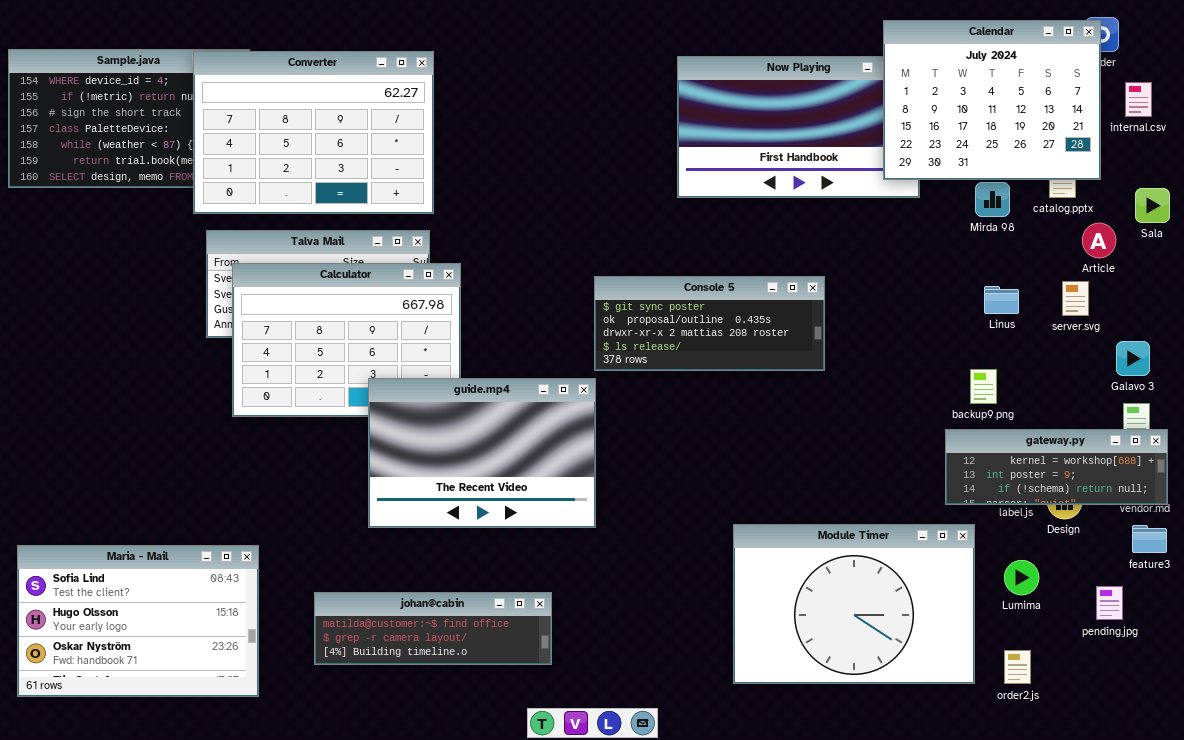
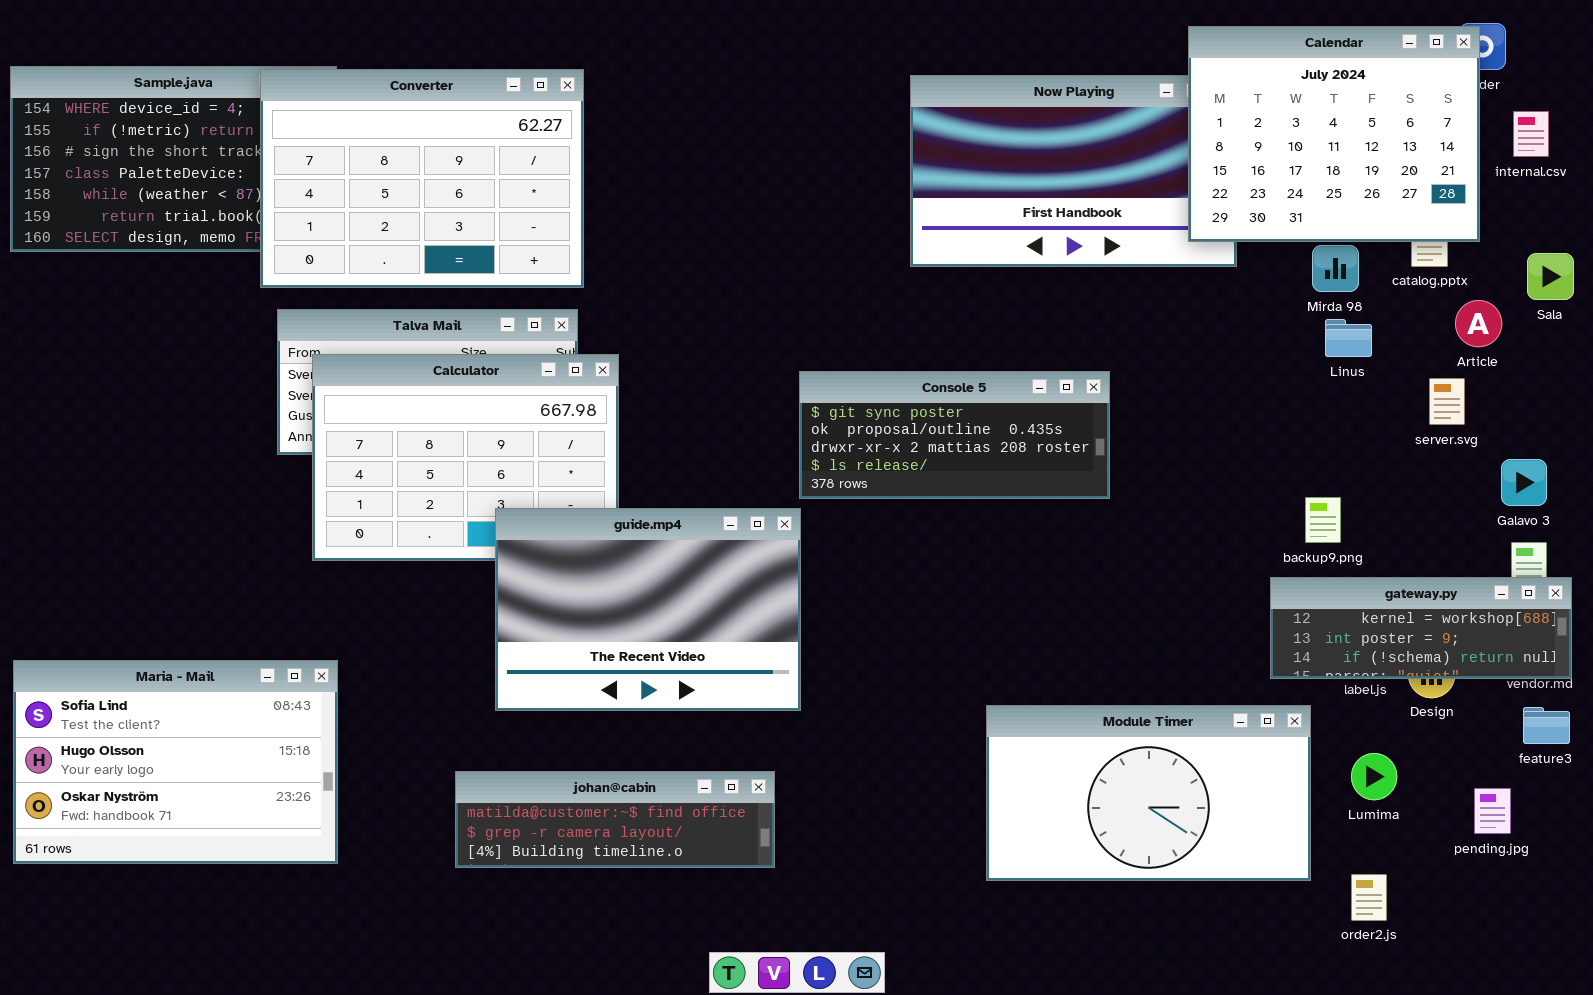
Linus: [984,286,1019,314] -> [1325,319,1372,357], moved
Module Timer: [733,524,975,684] -> [986,705,1311,881], resized
Maria - Mail: [17,545,259,697] -> [13,660,338,864], moved
johan@cabin: [314,592,552,665] -> [455,771,775,868], moved

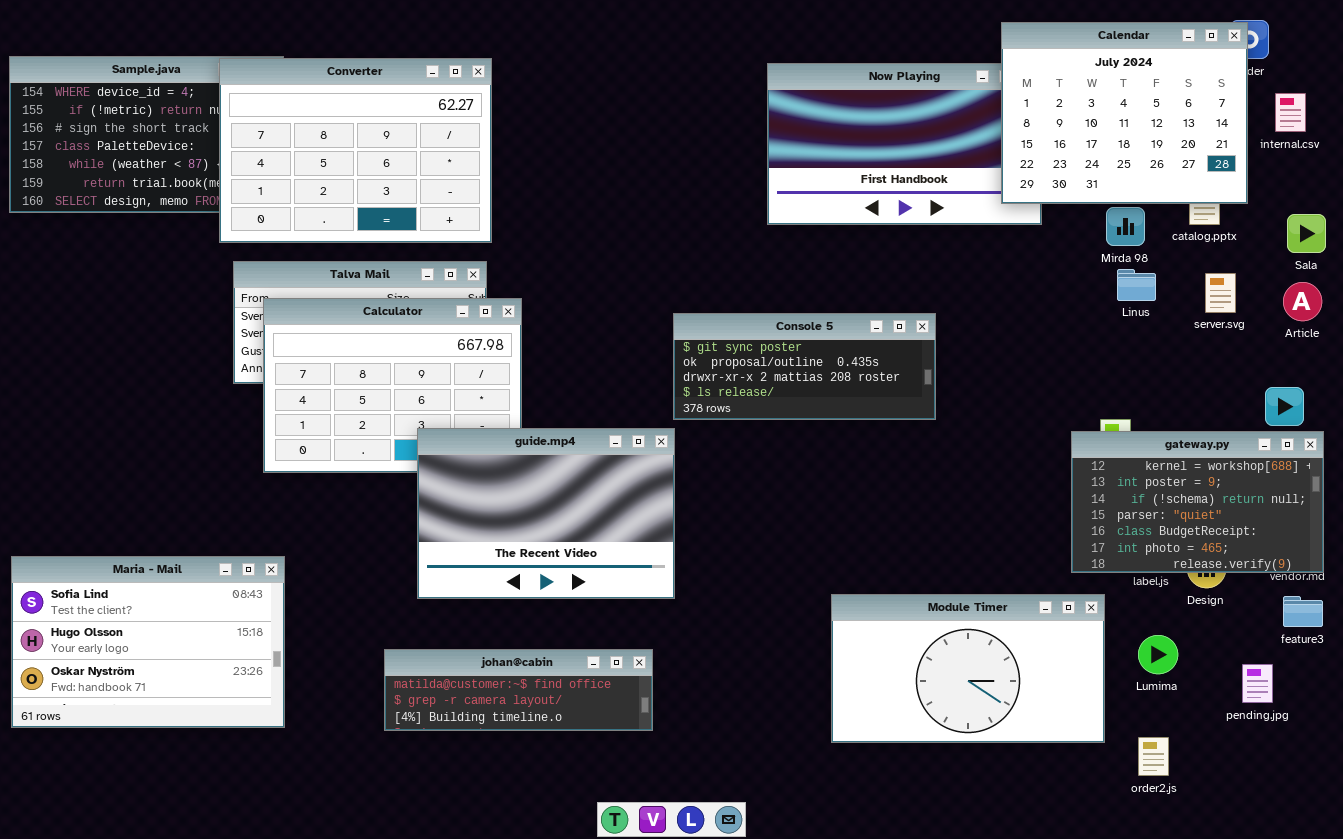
Article: [1455,300,1502,347] -> [1283,282,1322,321], moved
server.svg: [1429,378,1465,425] -> [1205,273,1236,313], moved
gateway.py: [1270,577,1572,679] -> [1071,431,1324,573], resized

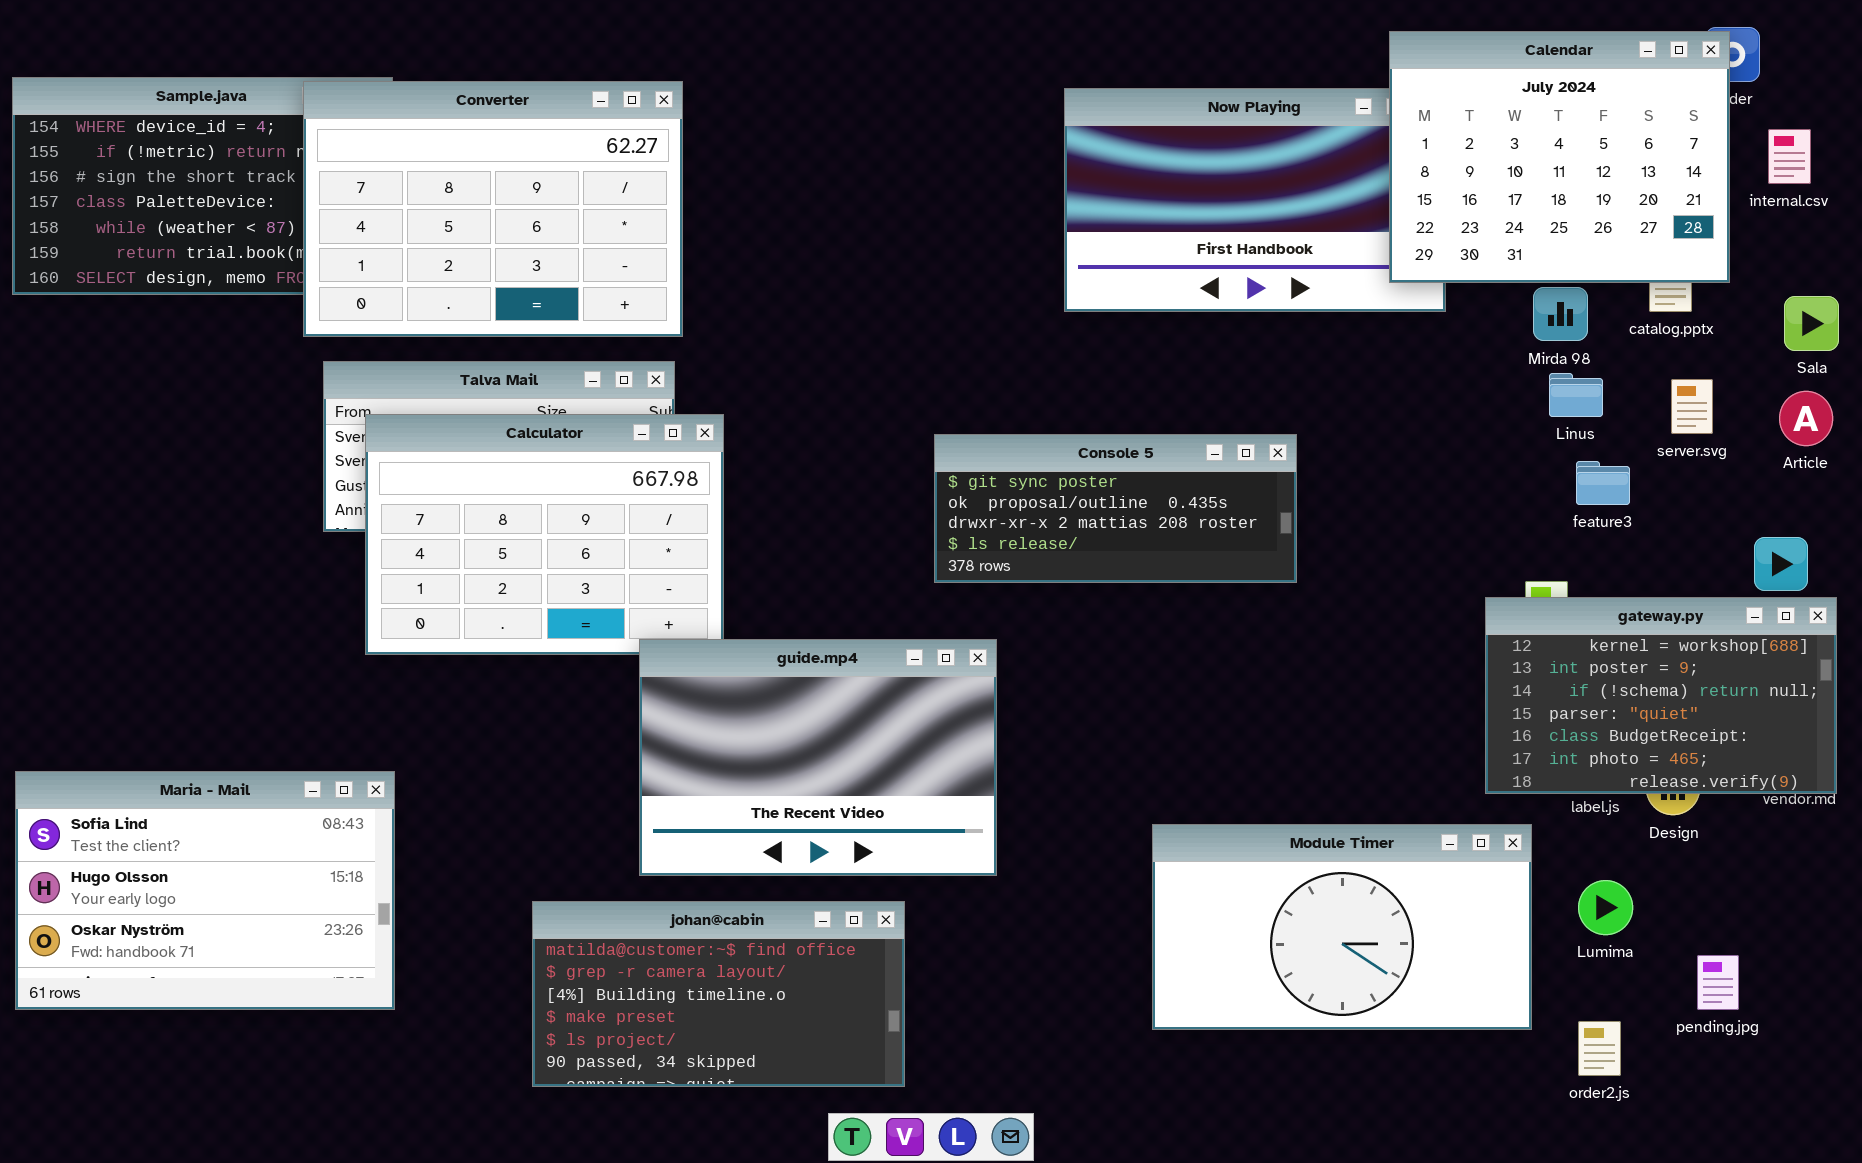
guide.mp4: [417,428,675,599] -> [639,639,997,876], moved
feature3: [1283,596,1323,627] -> [1576,461,1630,505], moved
johan@cabin: [384,649,653,731] -> [532,901,905,1087], resized
pending.jpg: [1242,664,1273,703] -> [1697,955,1739,1010], moved

